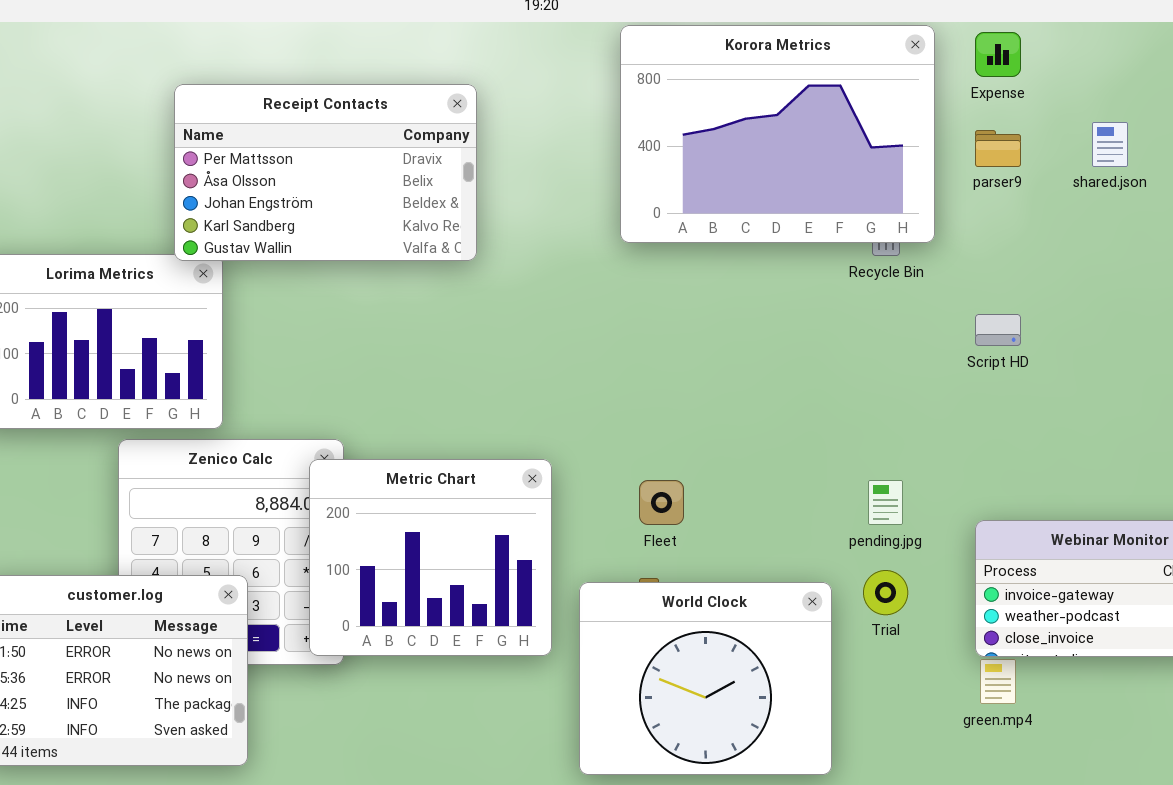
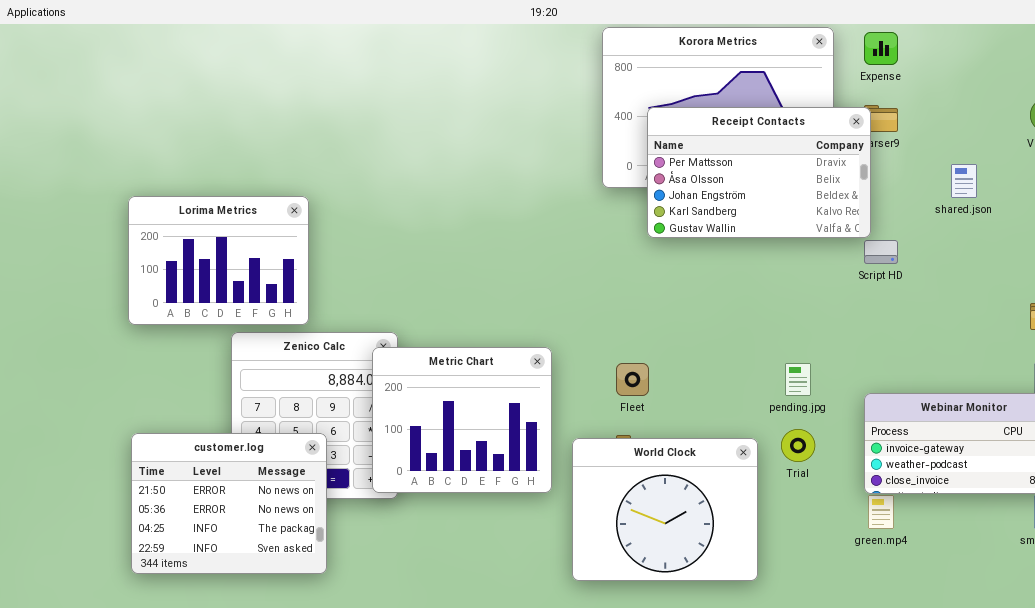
Receipt Contacts: [174,84,477,261] -> [647,107,871,238], moved
shared.json: [1092,122,1128,167] -> [951,164,977,198], moved

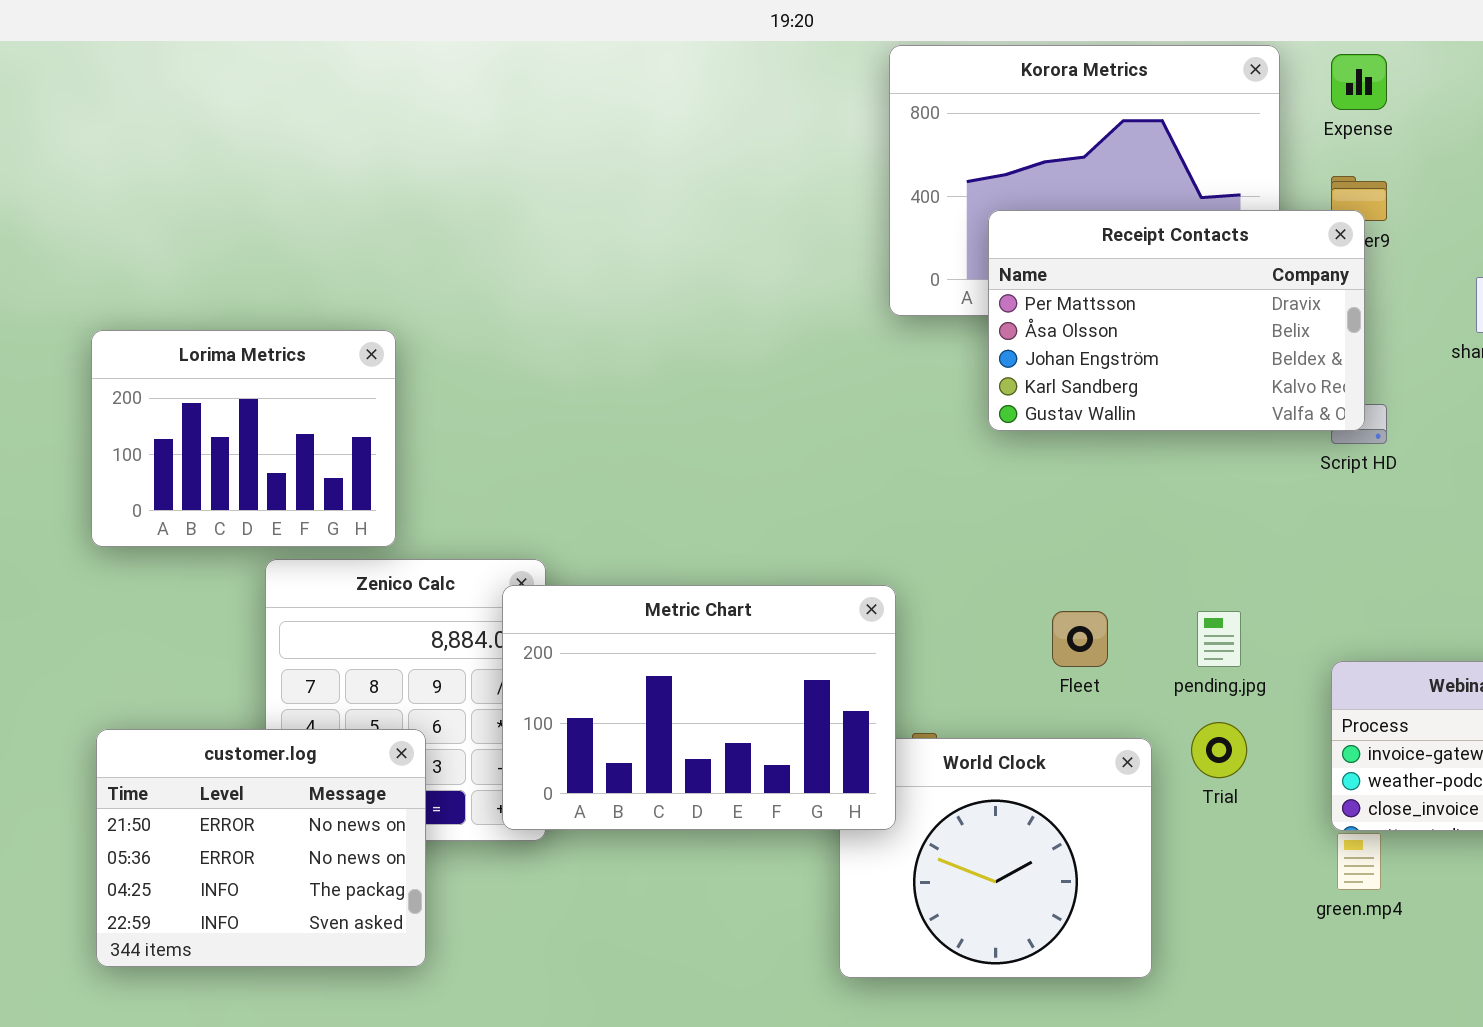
Receipt Contacts: [647,107,871,238] -> [988,210,1365,431], moved
Metric Chart: [372,347,552,493] -> [502,585,896,830], resized
Fleet: [616,363,649,396] -> [1052,611,1108,667], moved

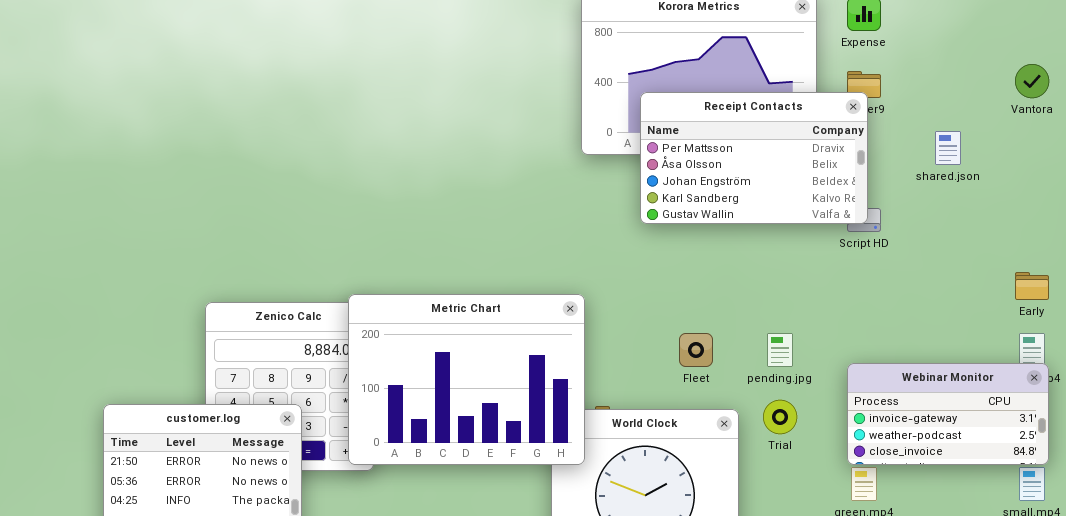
Lorima Metrics: [91,330,396,547] -> none, closed
Metric Chart: [502,585,896,830] -> [348,294,585,465], resized

